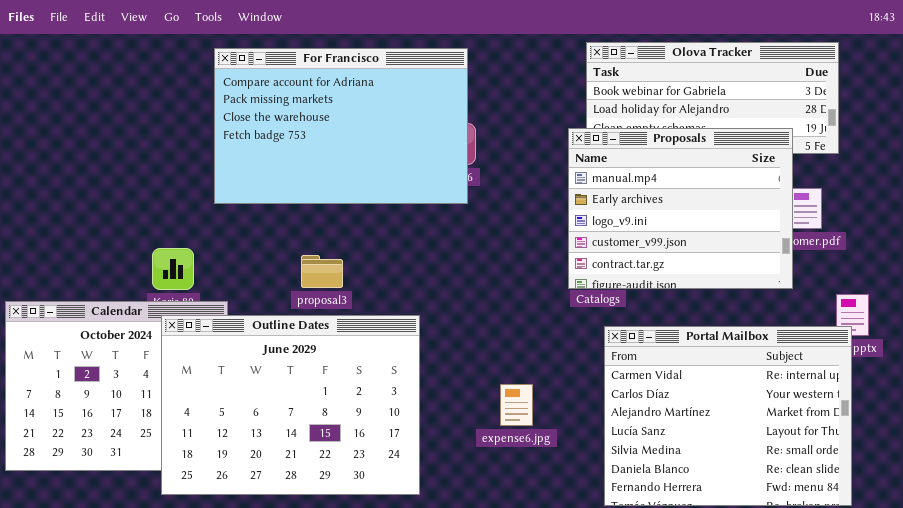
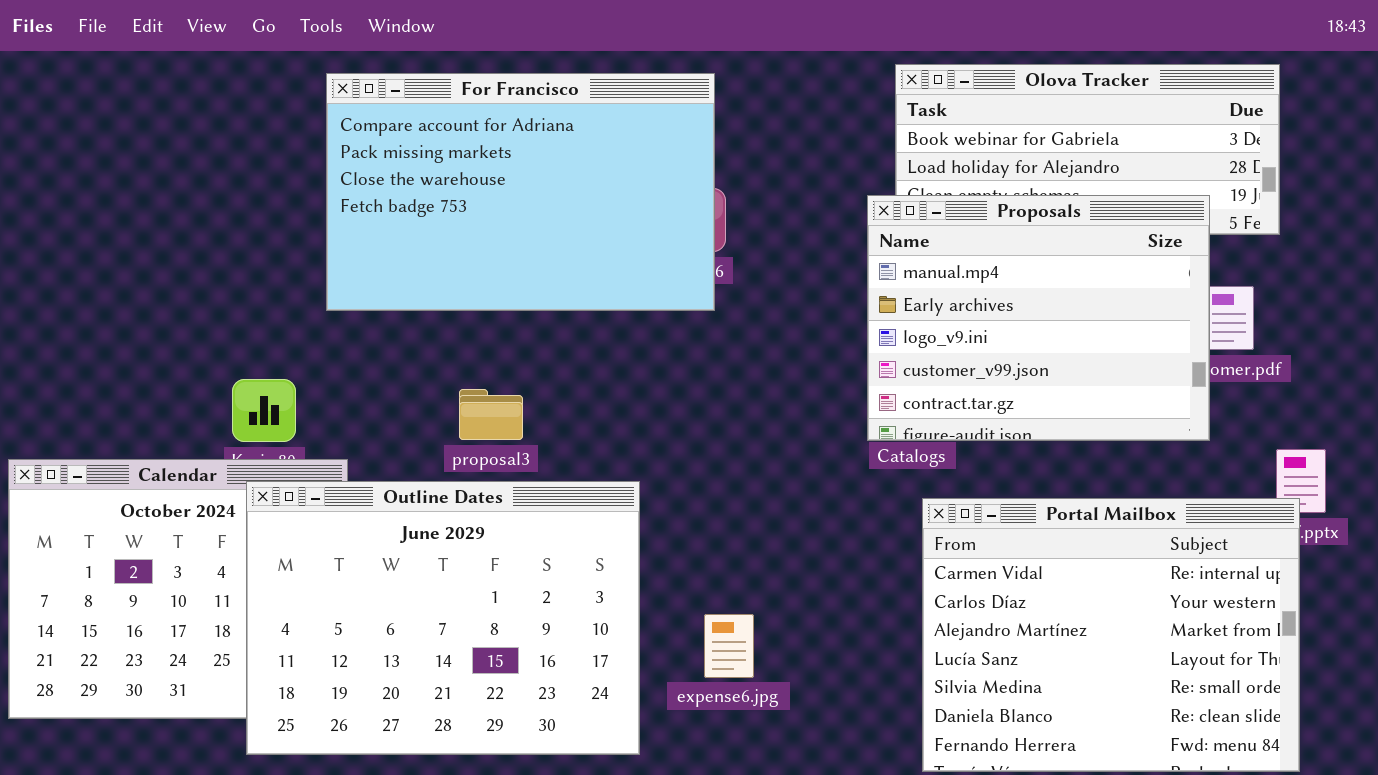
expense6.jpg: [500,384,533,426] -> [704,614,754,678], moved

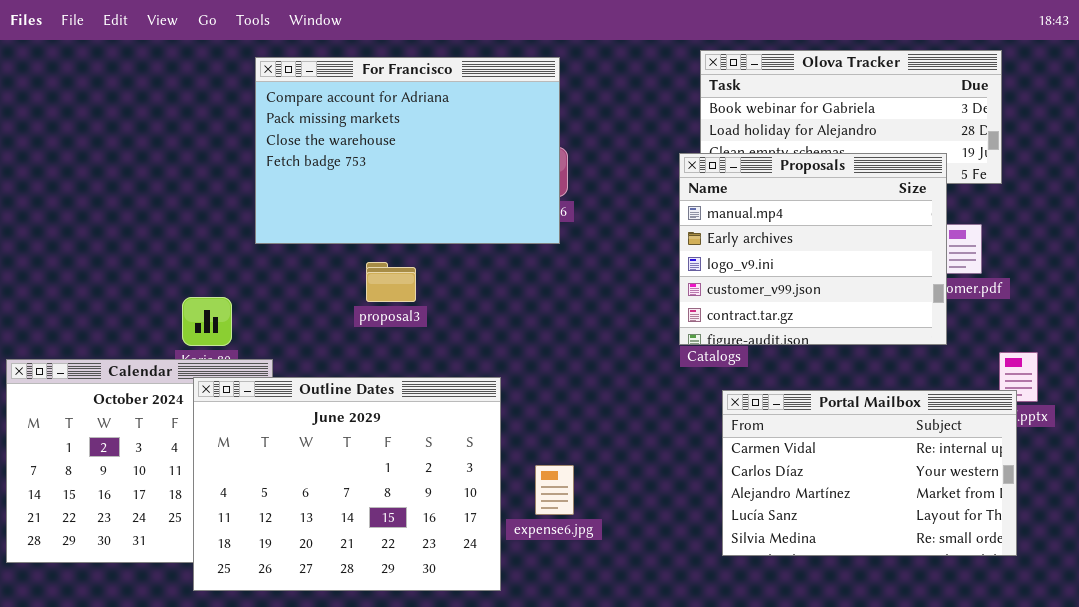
proposal3: [459,389,523,440] -> [366,262,416,302], moved
Portal Mailbox: [922,498,1300,772] -> [722,390,1017,556], resized
expense6.jpg: [704,614,754,678] -> [535,465,574,515], moved

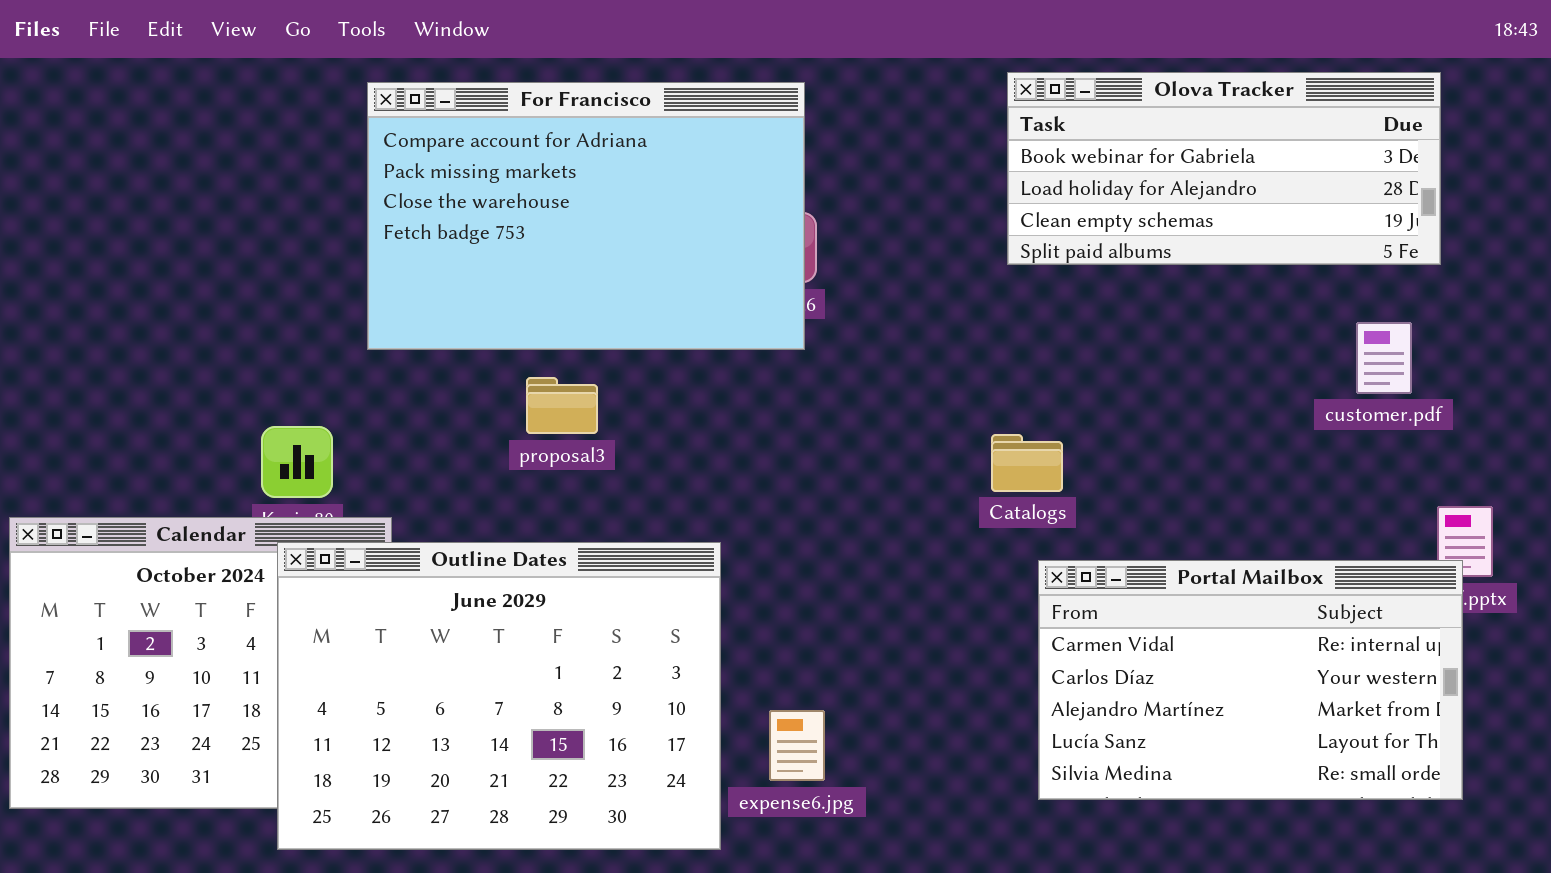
Proposals: [679,153,947,345] -> none, closed
expense6.jpg: [535,465,574,515] -> [769,710,825,781], moved

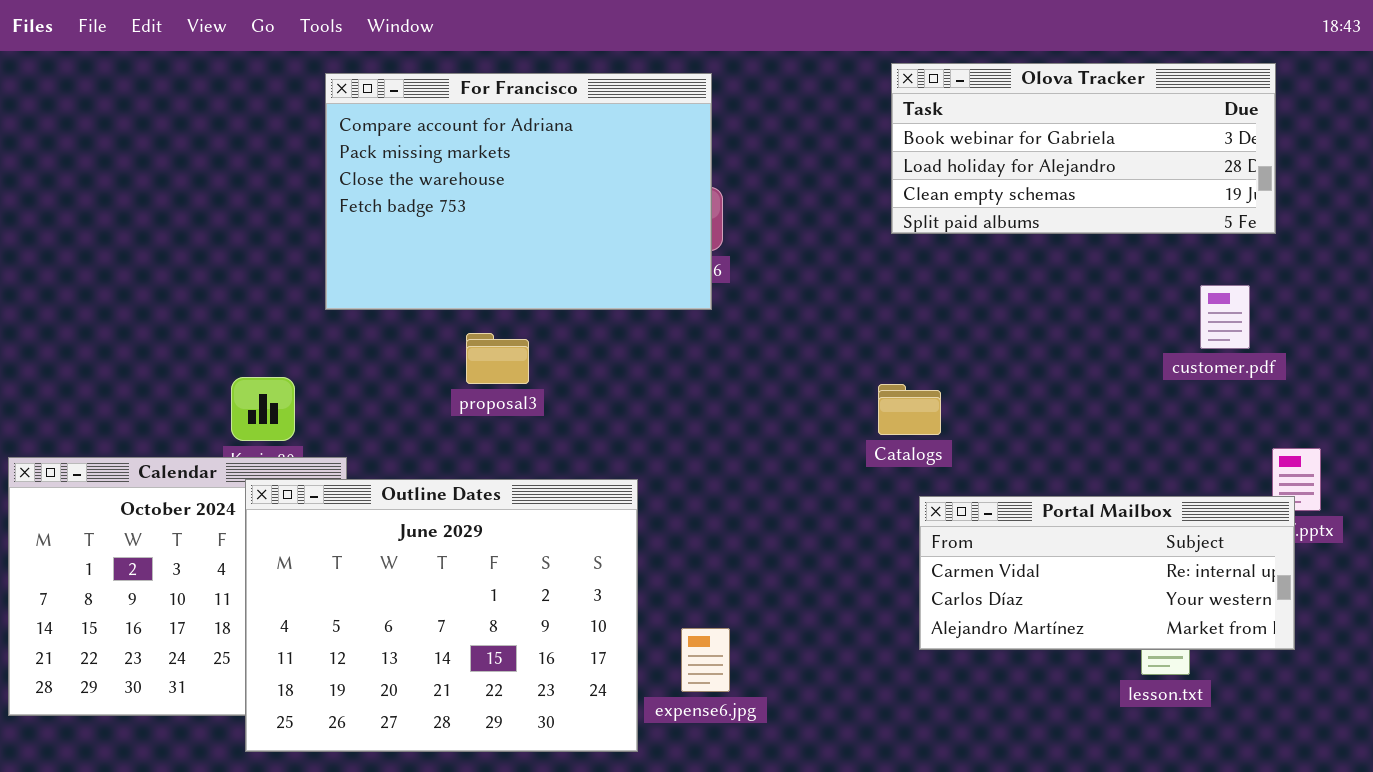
Portal Mailbox: [1038,560,1463,800] -> [919,496,1295,650], resized

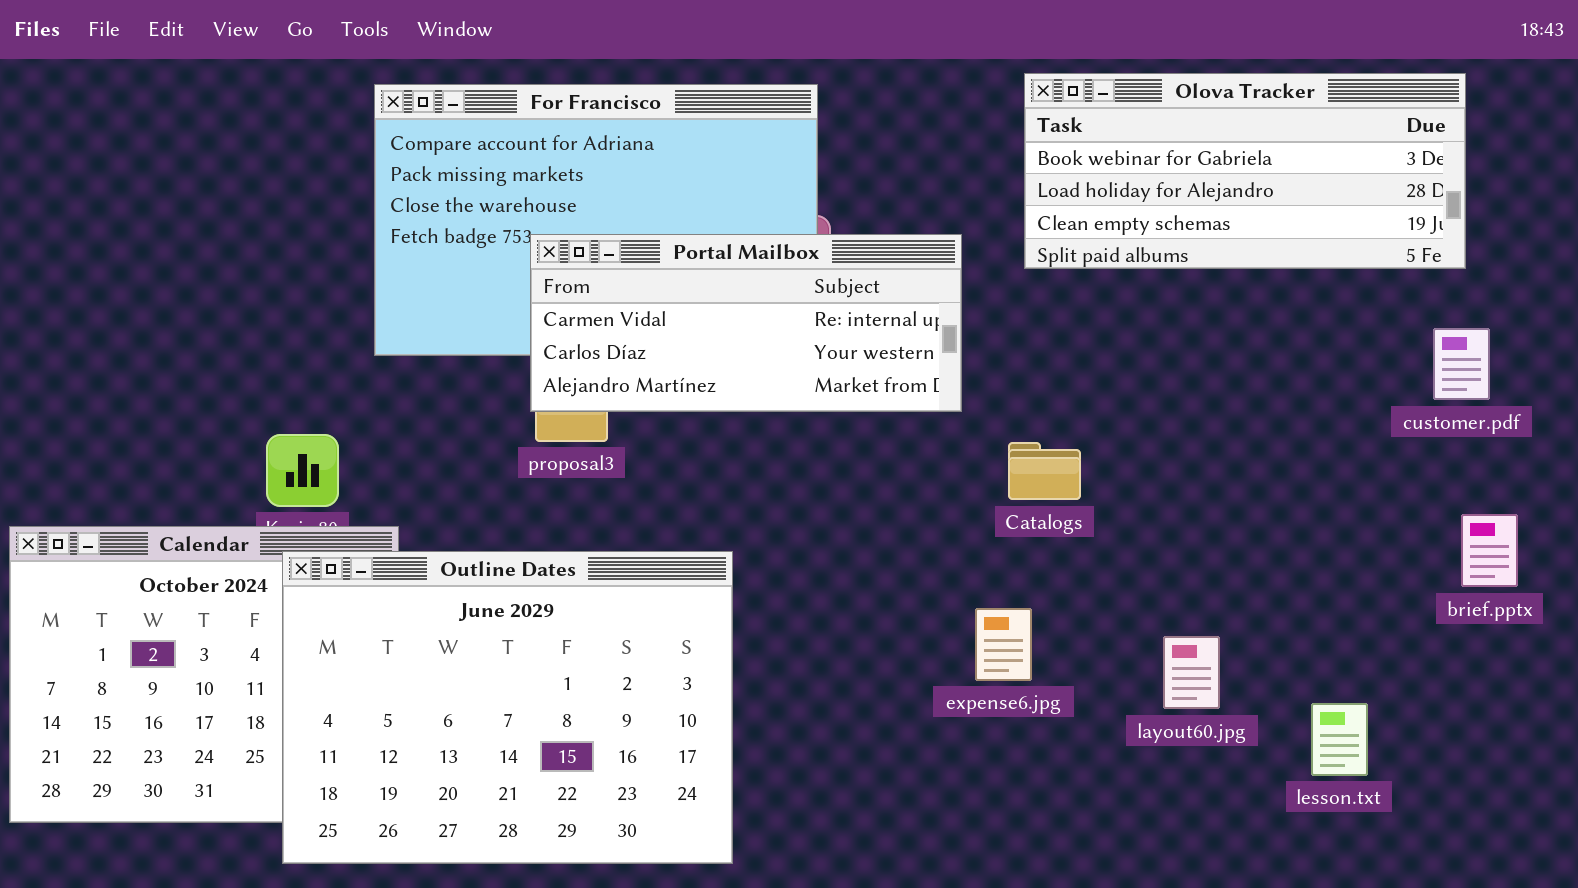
customer.pdf: [1200,285,1250,349] -> [1433,328,1490,400], moved
Portal Mailbox: [919,496,1295,650] -> [530,234,962,412], moved
expense6.jpg: [681,628,730,692] -> [975,608,1032,681], moved

